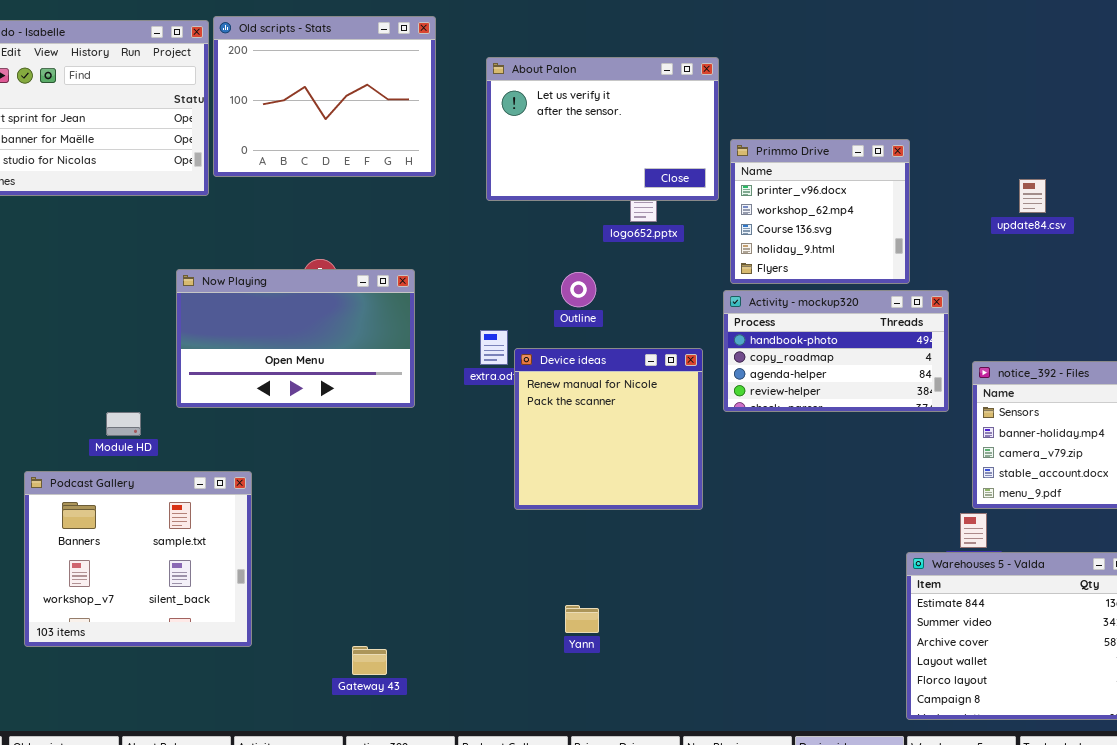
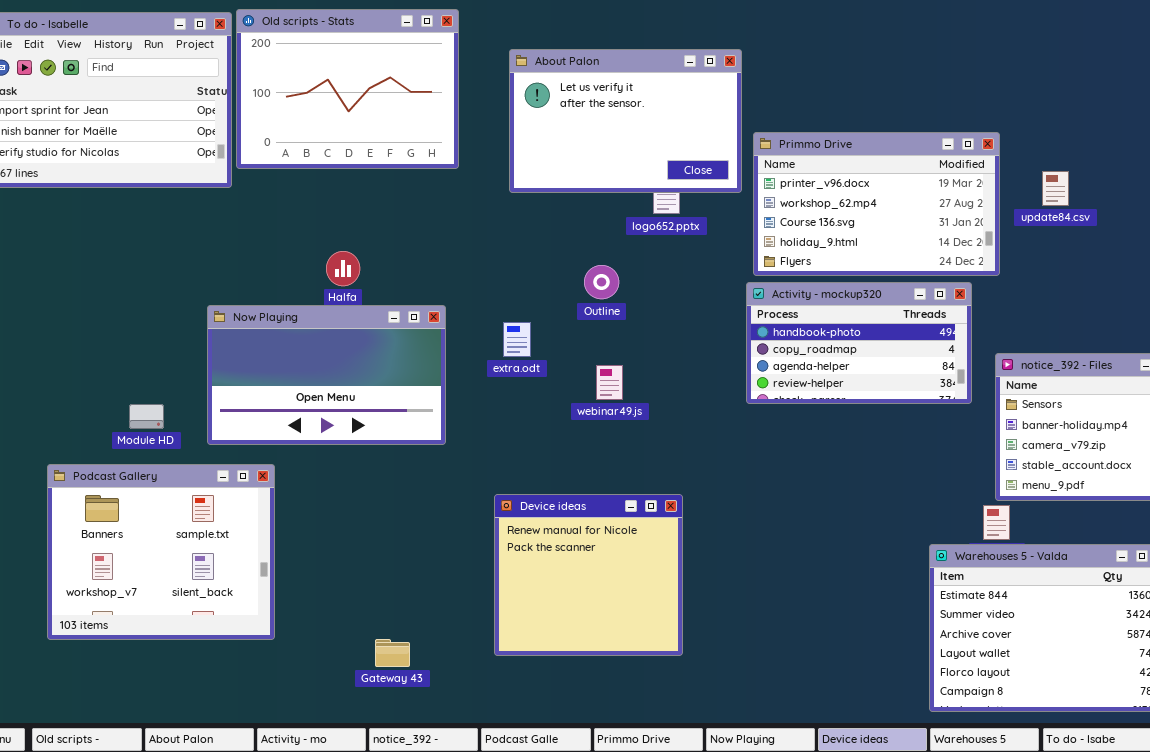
Primmo Drive: [730,139,910,284] -> [753,132,1000,276], resized
Now Playing: [176,269,415,408] -> [207,305,446,445], moved
Device ideas: [514,348,703,510] -> [494,494,683,656], moved

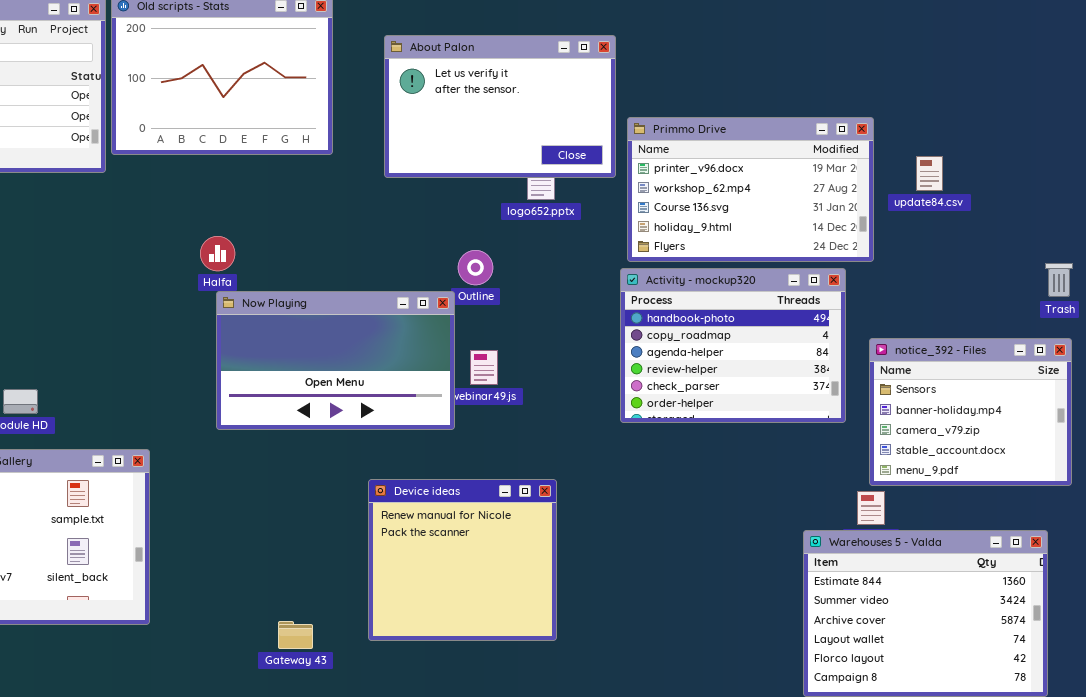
Activity - mockup320: [746,282,972,404] -> [620,268,846,423], resized
Now Playing: [207,305,446,445] -> [216,291,455,430], moved
Gateway 43: [375,639,410,667] -> [278,621,313,649], moved

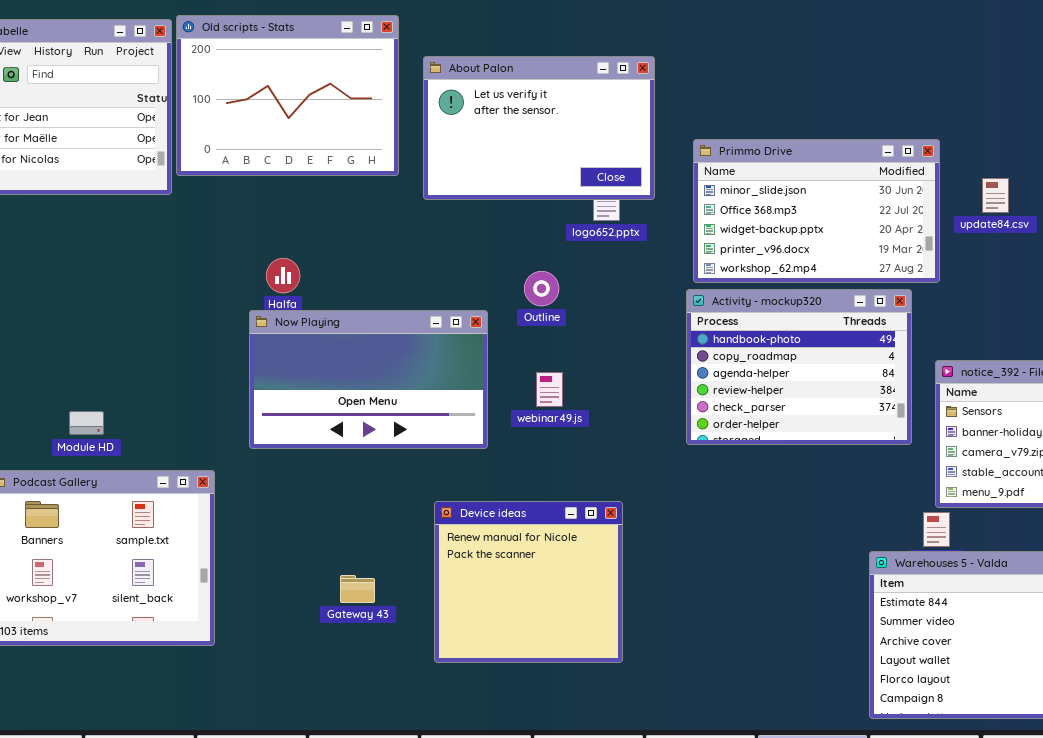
About Palon: [384,35,616,178] -> [423,56,655,200], moved
Primmo Drive: [627,117,874,262] -> [693,139,940,283], scrolled up 3 rows
Now Playing: [216,291,455,430] -> [249,310,488,449], moved
Gateway 43: [278,621,313,649] -> [340,575,375,603], moved

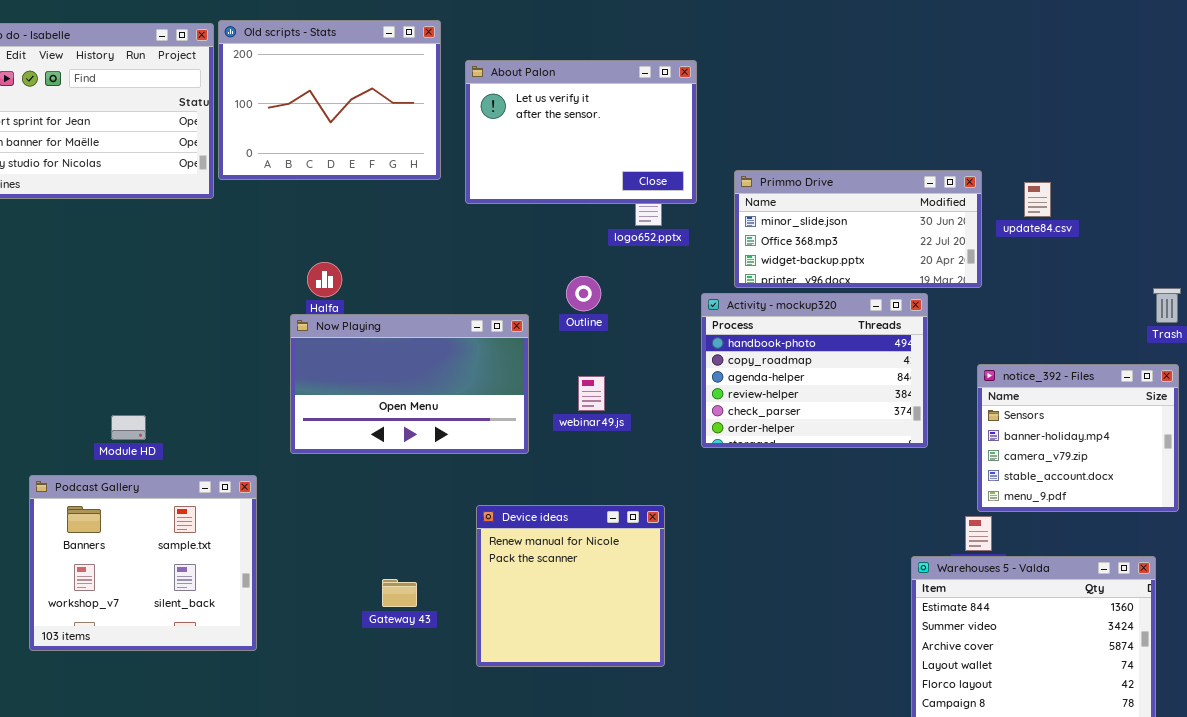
Primmo Drive: [693,139,940,283] -> [734,170,982,288], resized
Activity - mockup320: [686,289,912,445] -> [701,293,928,448], moved

